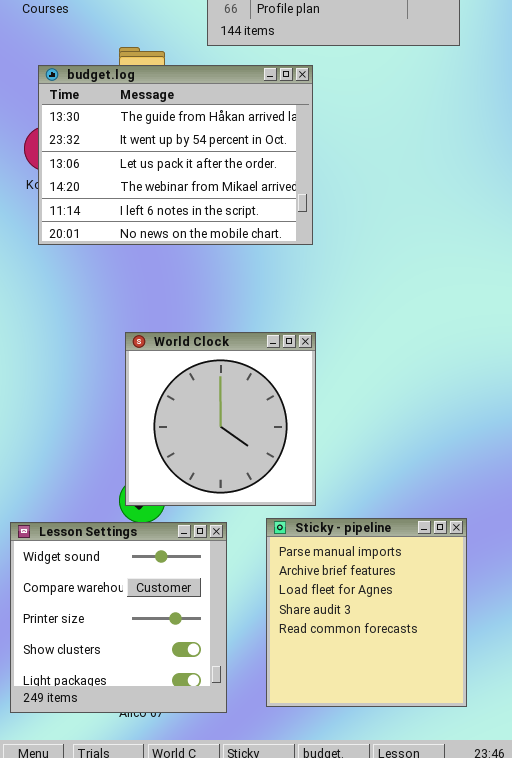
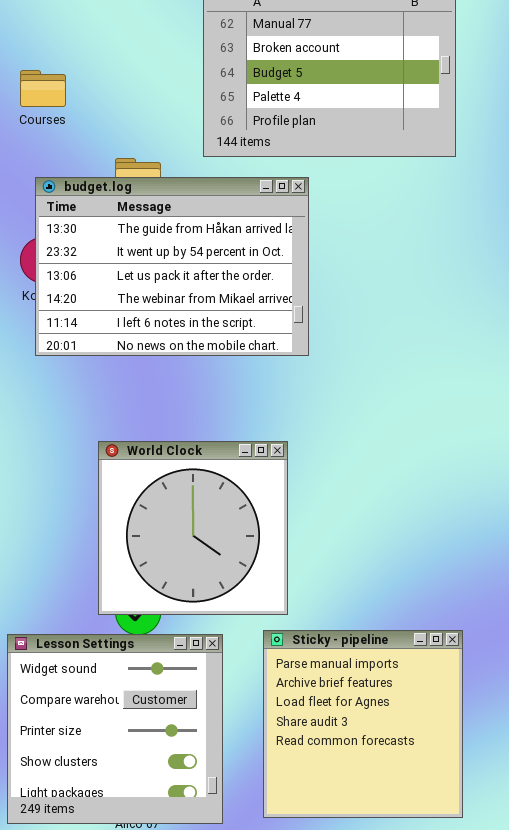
World Clock: [125,332,316,506] -> [98,441,288,615], moved

